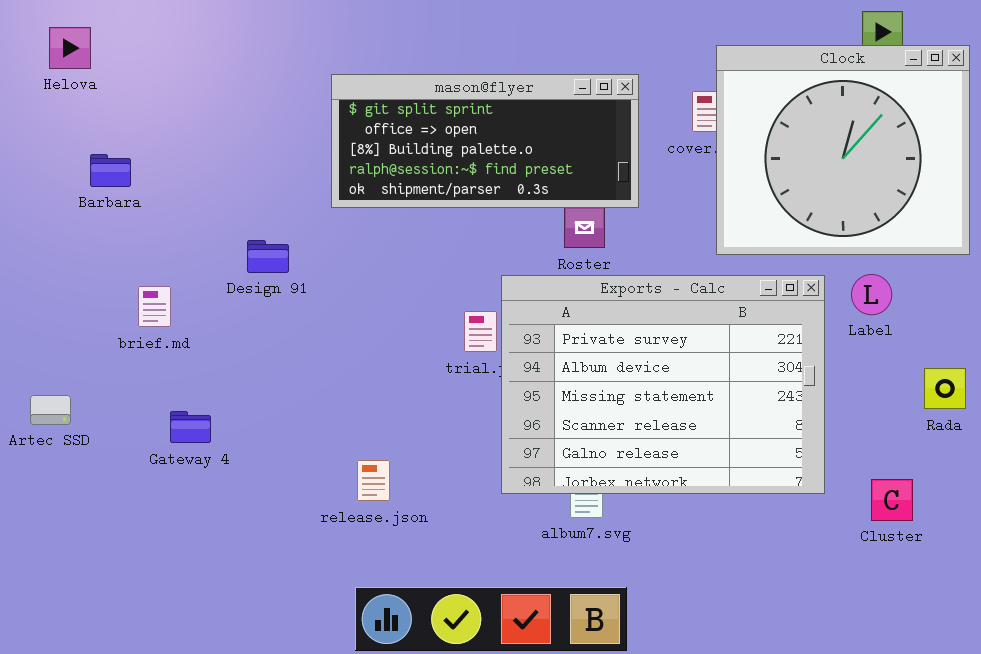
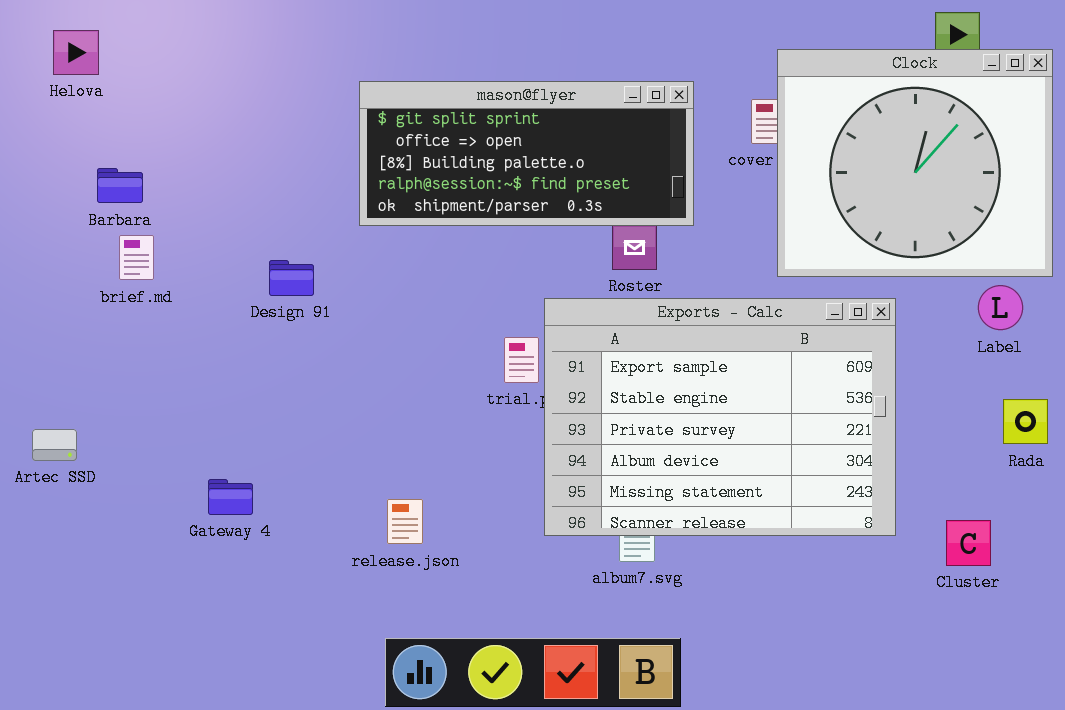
Label: [851,274,892,315] -> [978,285,1023,330], moved
Exports - Calc: [501,275,825,494] -> [544,298,896,536], scrolled up 2 rows
brief.md: [138,286,171,327] -> [119,235,154,280], moved
Gateway 4: [170,411,211,443] -> [208,479,253,515], moved

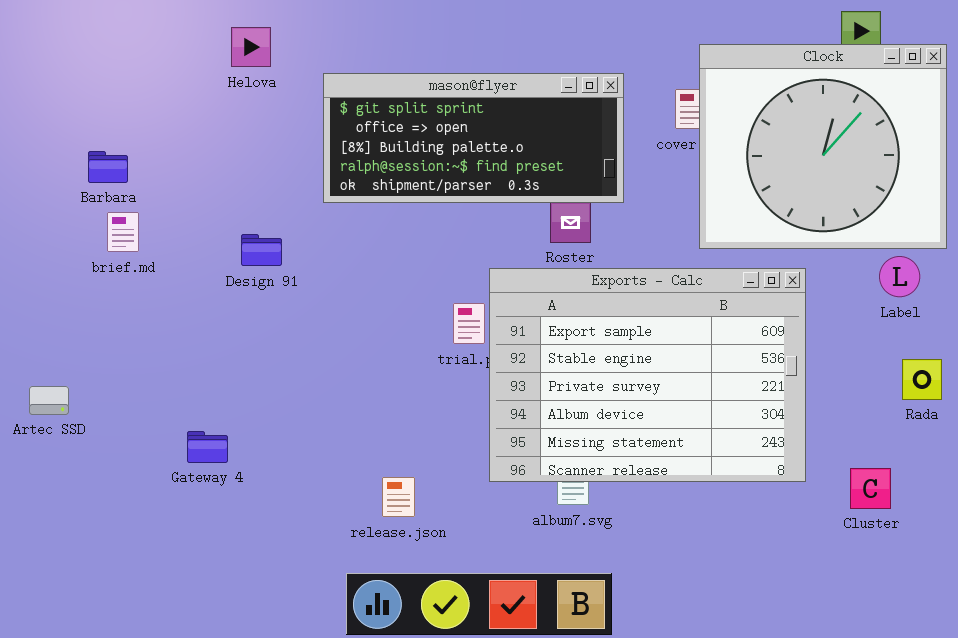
Helova: [53,30,99,75] -> [231,27,271,67], moved
release.json: [387,499,423,544] -> [382,477,415,517], moved

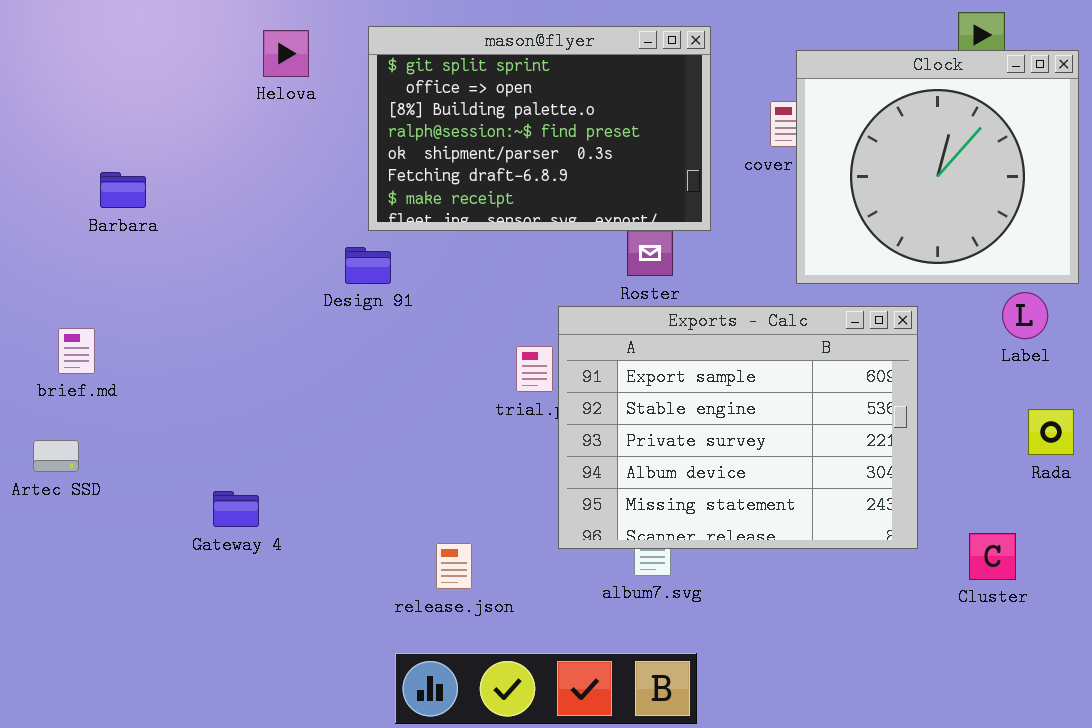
mason@flyer: [323,73,624,203] -> [368,26,711,231], resized
brief.md: [107,212,139,252] -> [58,328,95,374], moved
Design 91: [241,234,282,266] -> [345,247,391,284], moved

